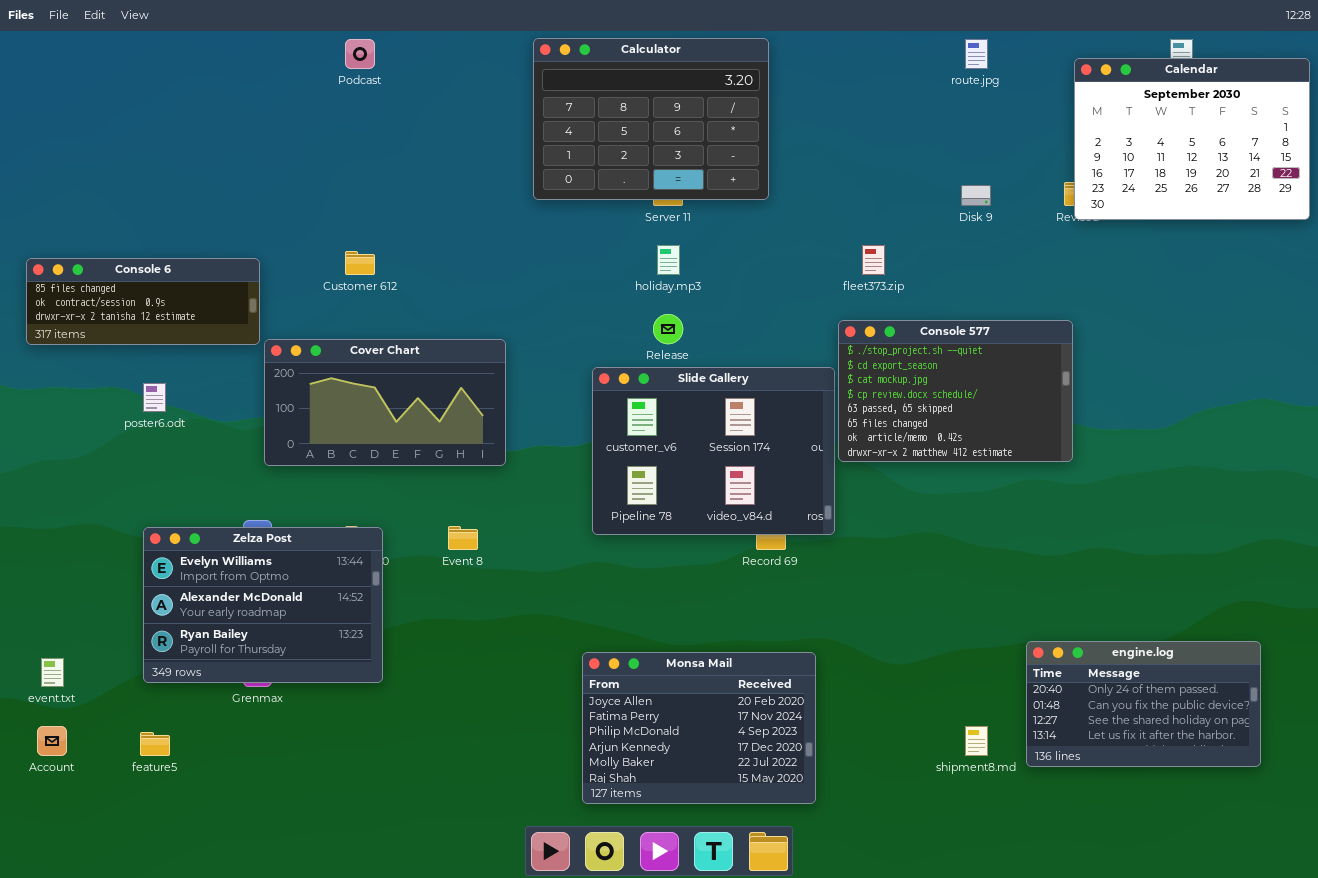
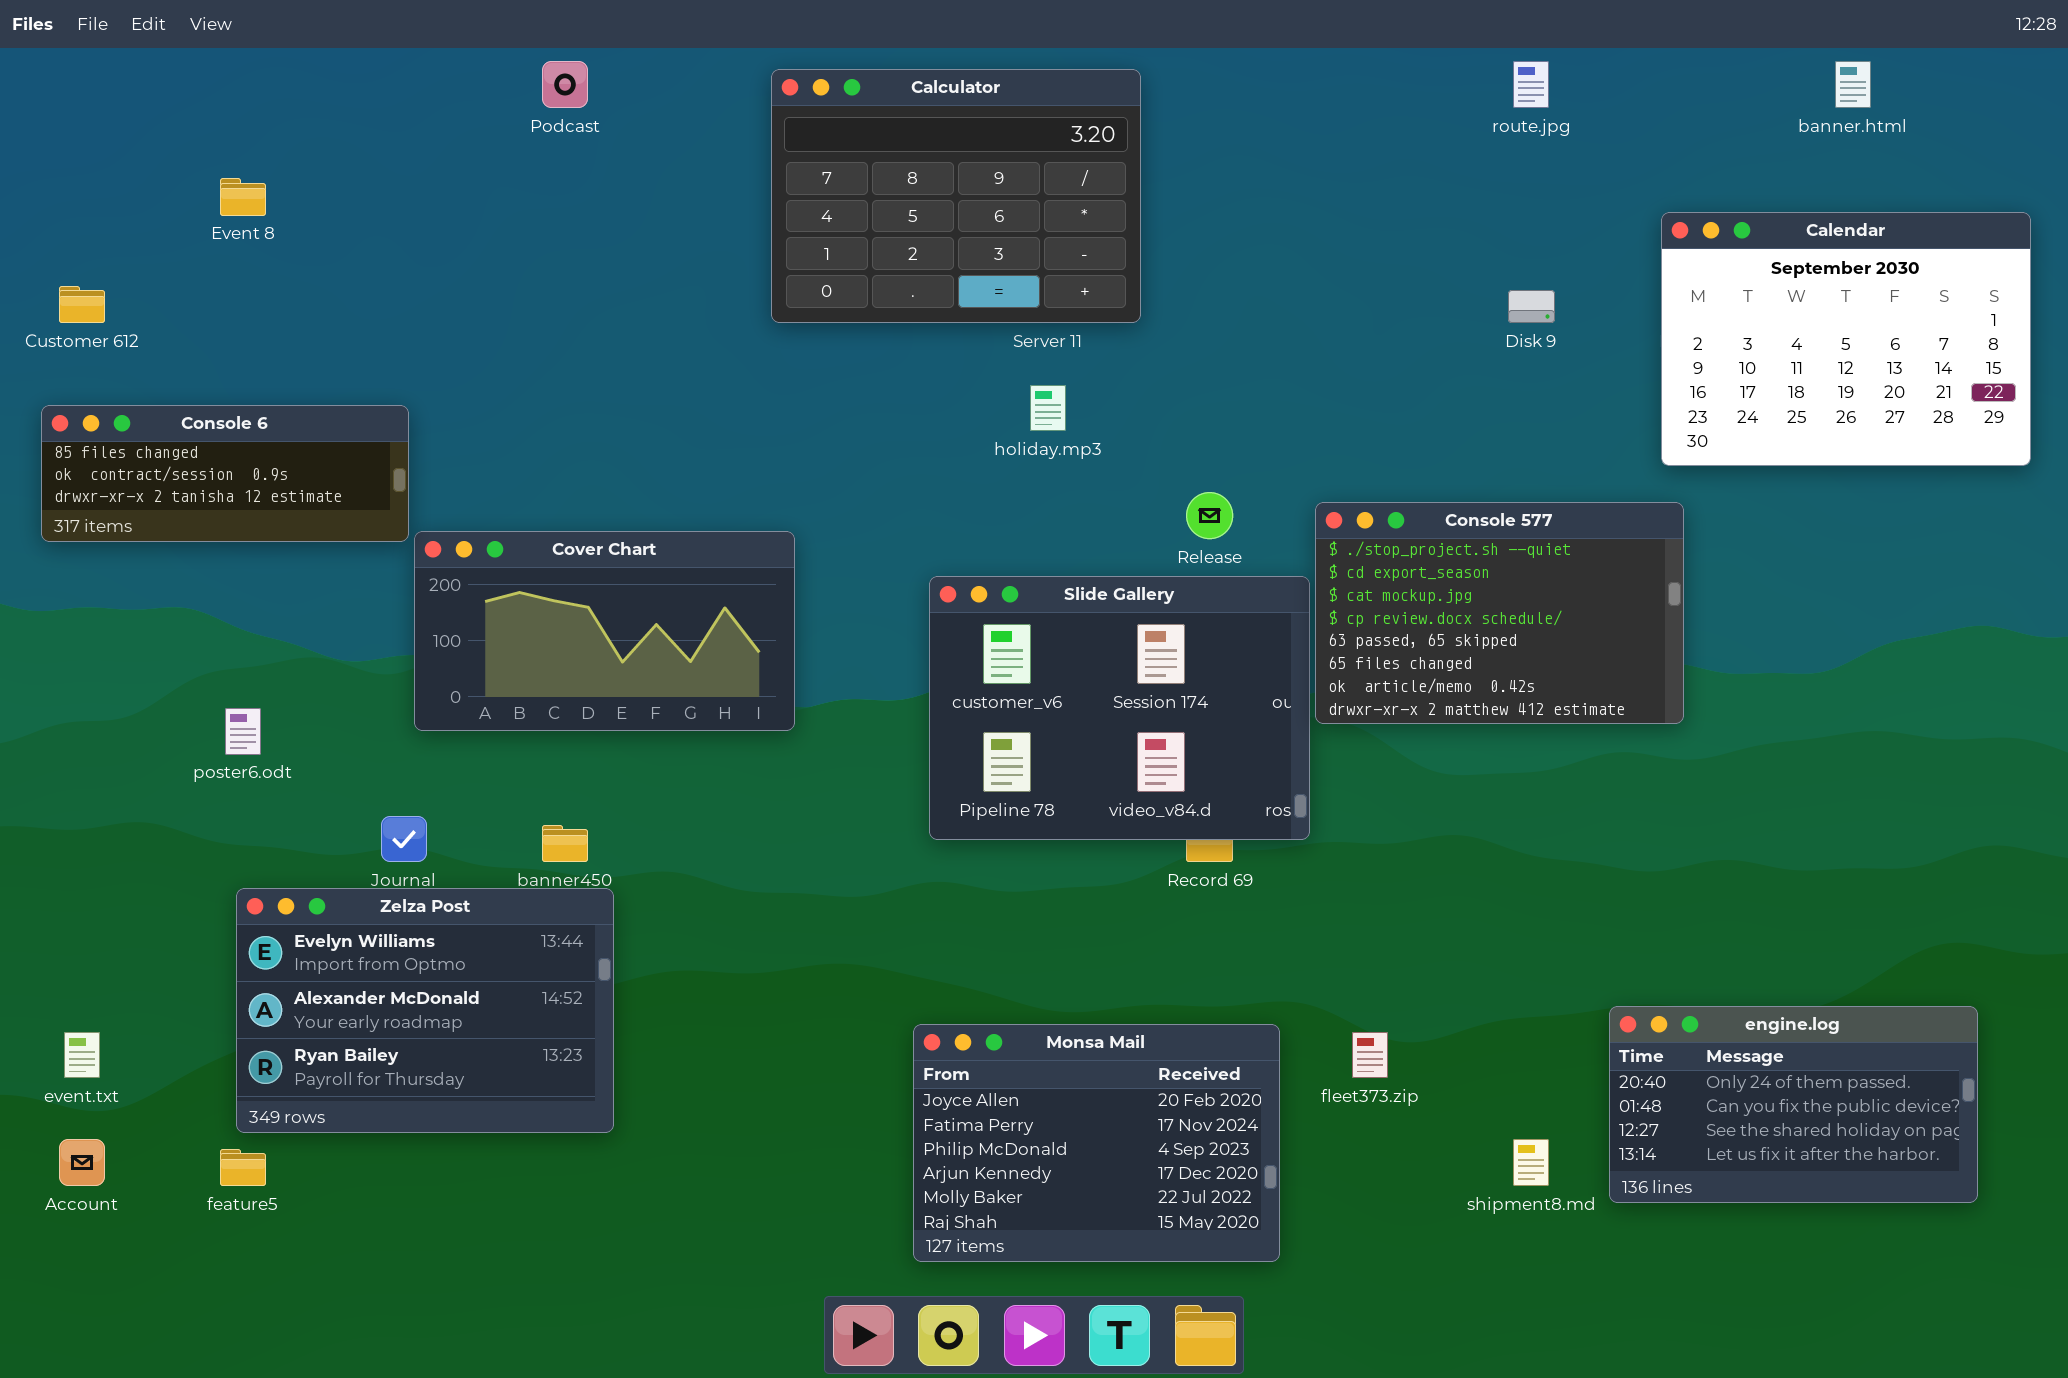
Calculator: [533,38,769,200] -> [771,69,1141,323], moved
Calendar: [1074,58,1310,220] -> [1661,212,2031,466], moved
fleet373.zip: [862,245,885,275] -> [1352,1032,1388,1078], moved
Customer 612: [345,251,375,275] -> [59,286,105,323], moved
Release: [653,314,683,344] -> [1186,492,1233,539], moved
poster6.odt: [143,383,166,412] -> [225,708,261,755], moved
Event 8: [448,526,478,550] -> [220,178,266,216], moved
Zelza Post: [143,527,383,683] -> [236,888,614,1133], moved

